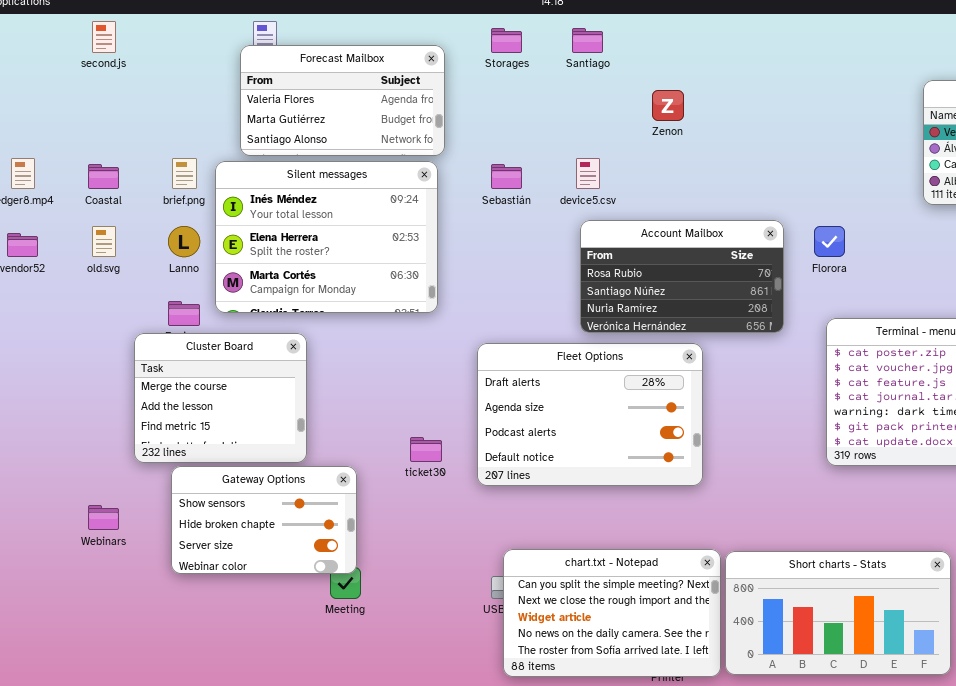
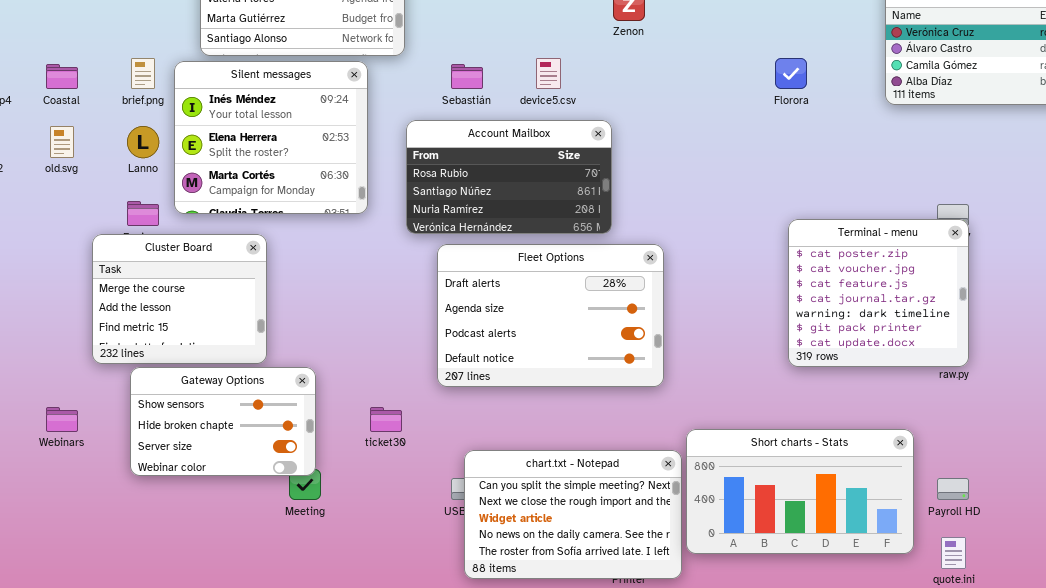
Silent messages: [215,161,438,313] -> [174,61,368,214], resized
Account Mailbox: [580,220,784,333] -> [406,120,612,234], moved
Florora: [814,226,845,257] -> [775,58,807,89], moved
ticket30: [410,437,442,462] -> [370,407,402,432], moved
Short charts - Stats: [725,551,951,675] -> [686,429,914,554], moved

